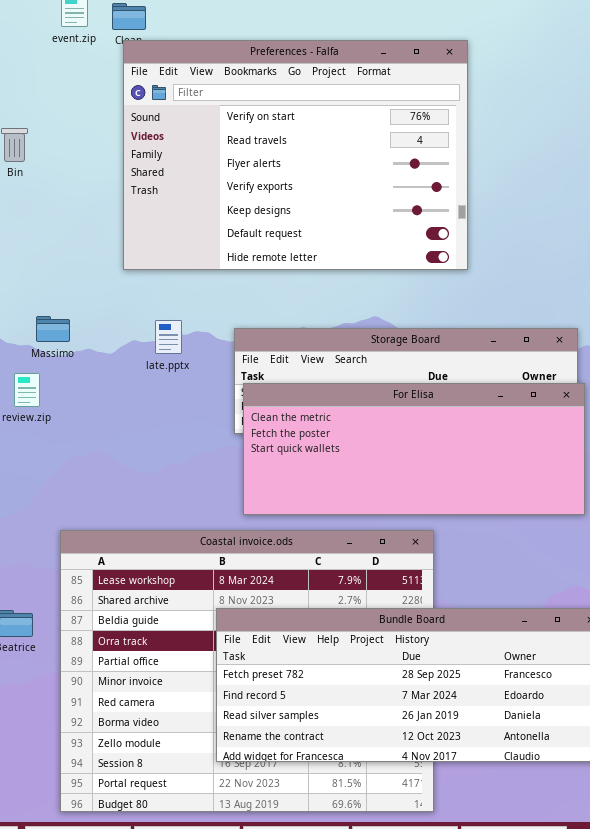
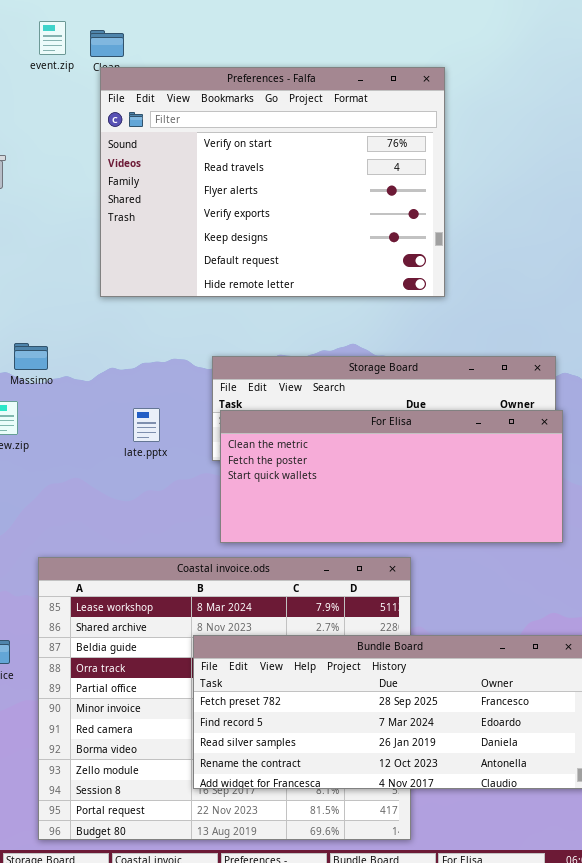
late.pptx: [155,320,182,354] -> [133,408,160,442], moved

